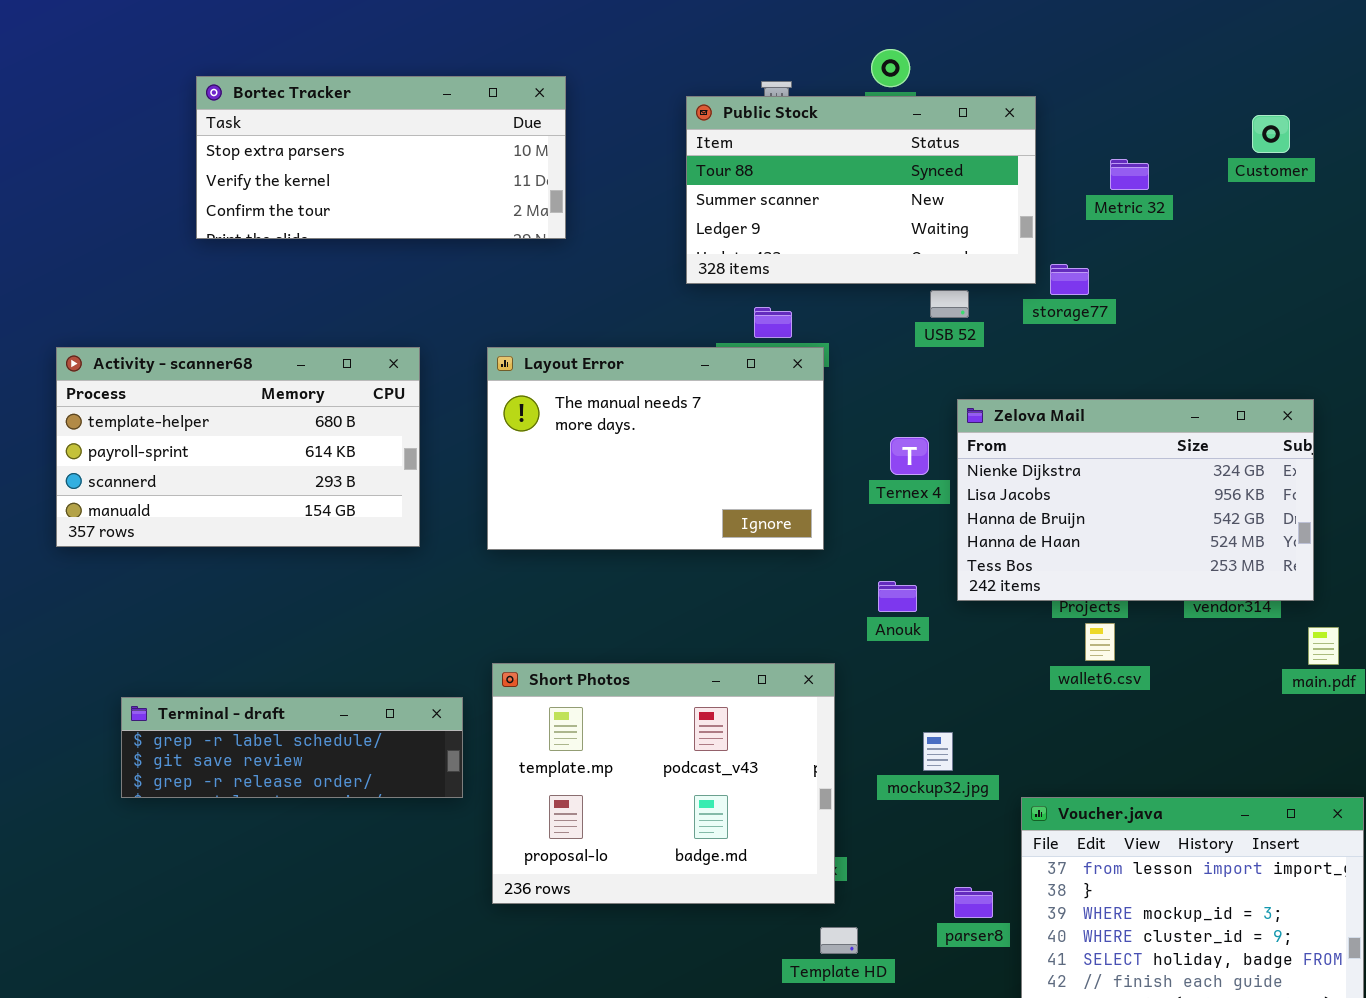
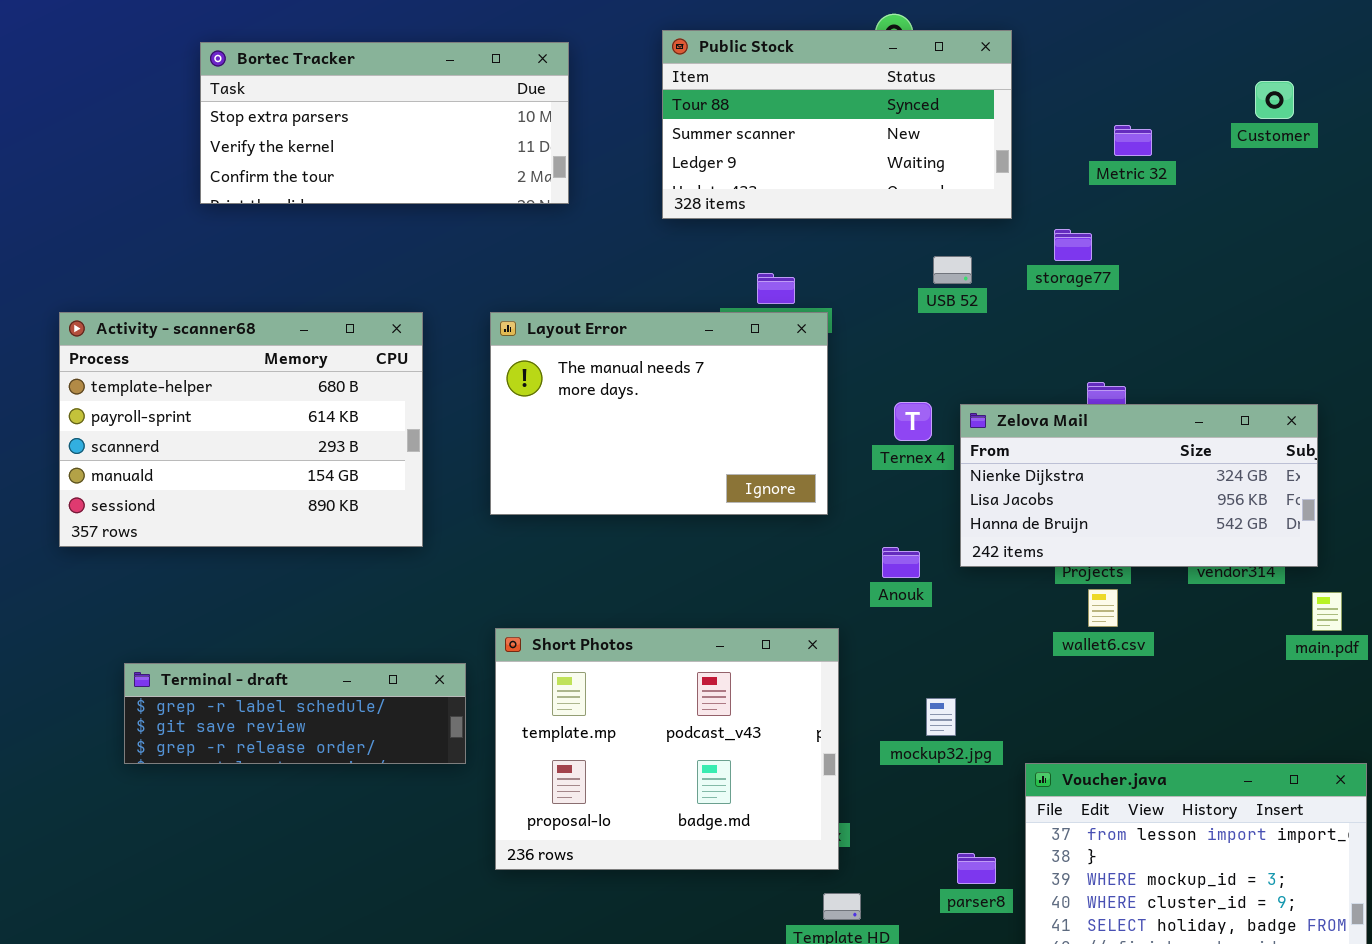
Public Stock: [686,96,1036,284] -> [662,30,1012,219], moved
Activity - scanner68: [56,347,420,547] -> [59,312,423,547], resized
Zelova Mail: [957,399,1314,601] -> [960,404,1318,567], resized

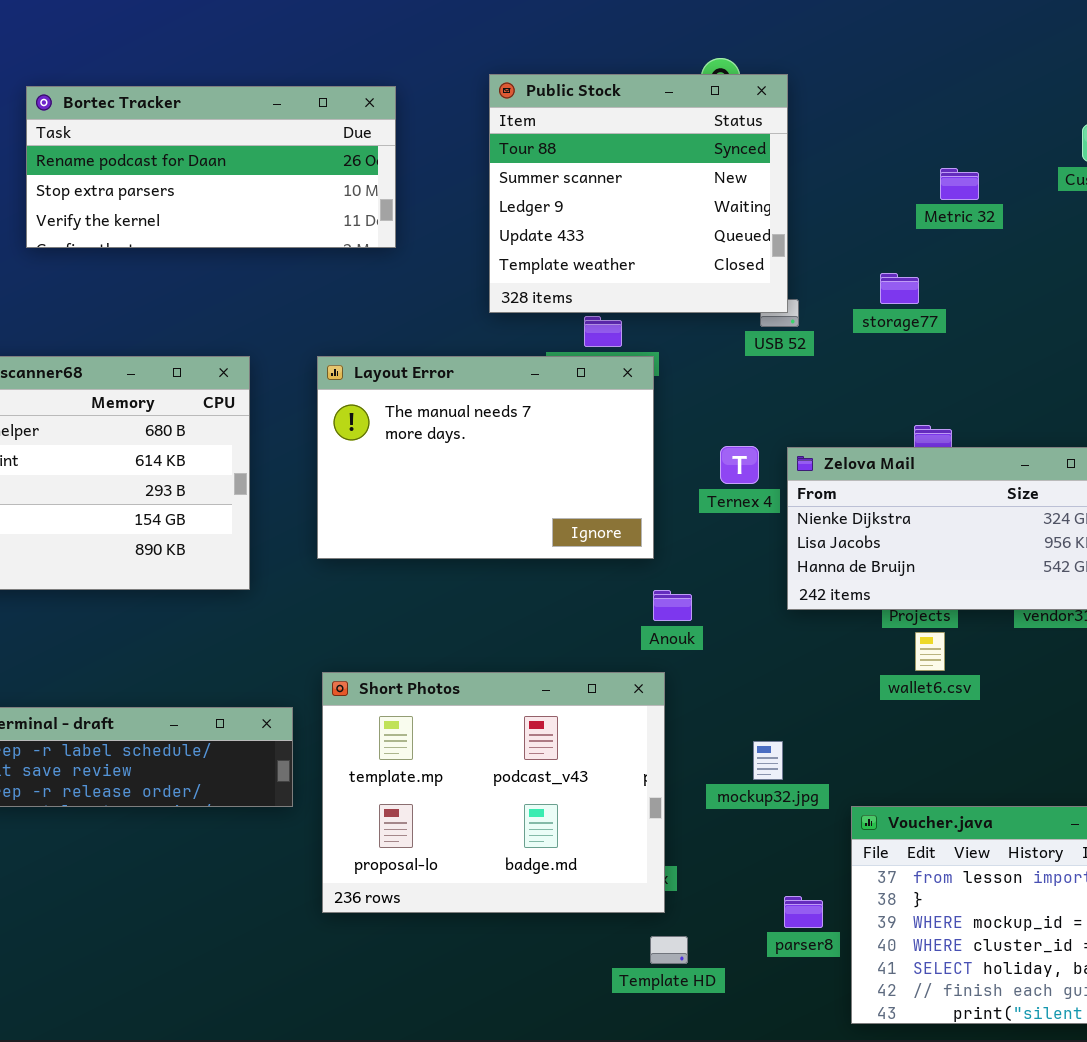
Public Stock: [662,30,1012,219] -> [489,74,788,313], resized
Bortec Tracker: [200,42,569,204] -> [26,86,396,248], scrolled up 1 row
Anouk: [882,547,920,578] -> [653,590,692,621], moved

